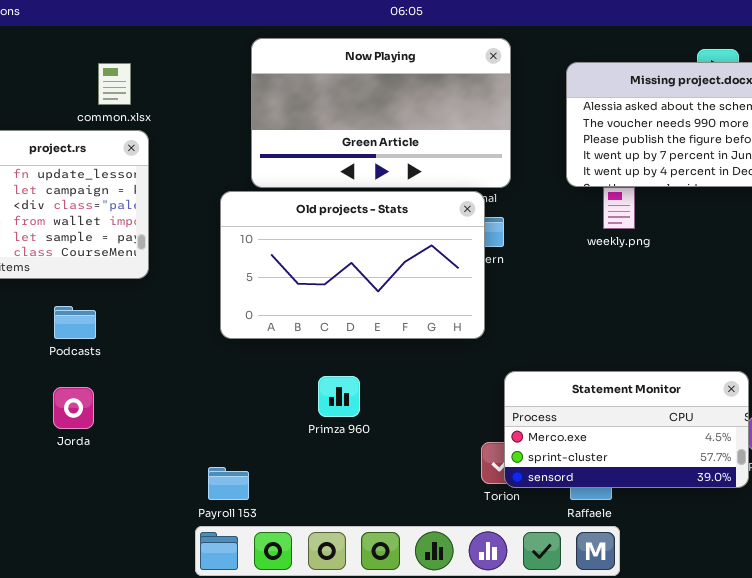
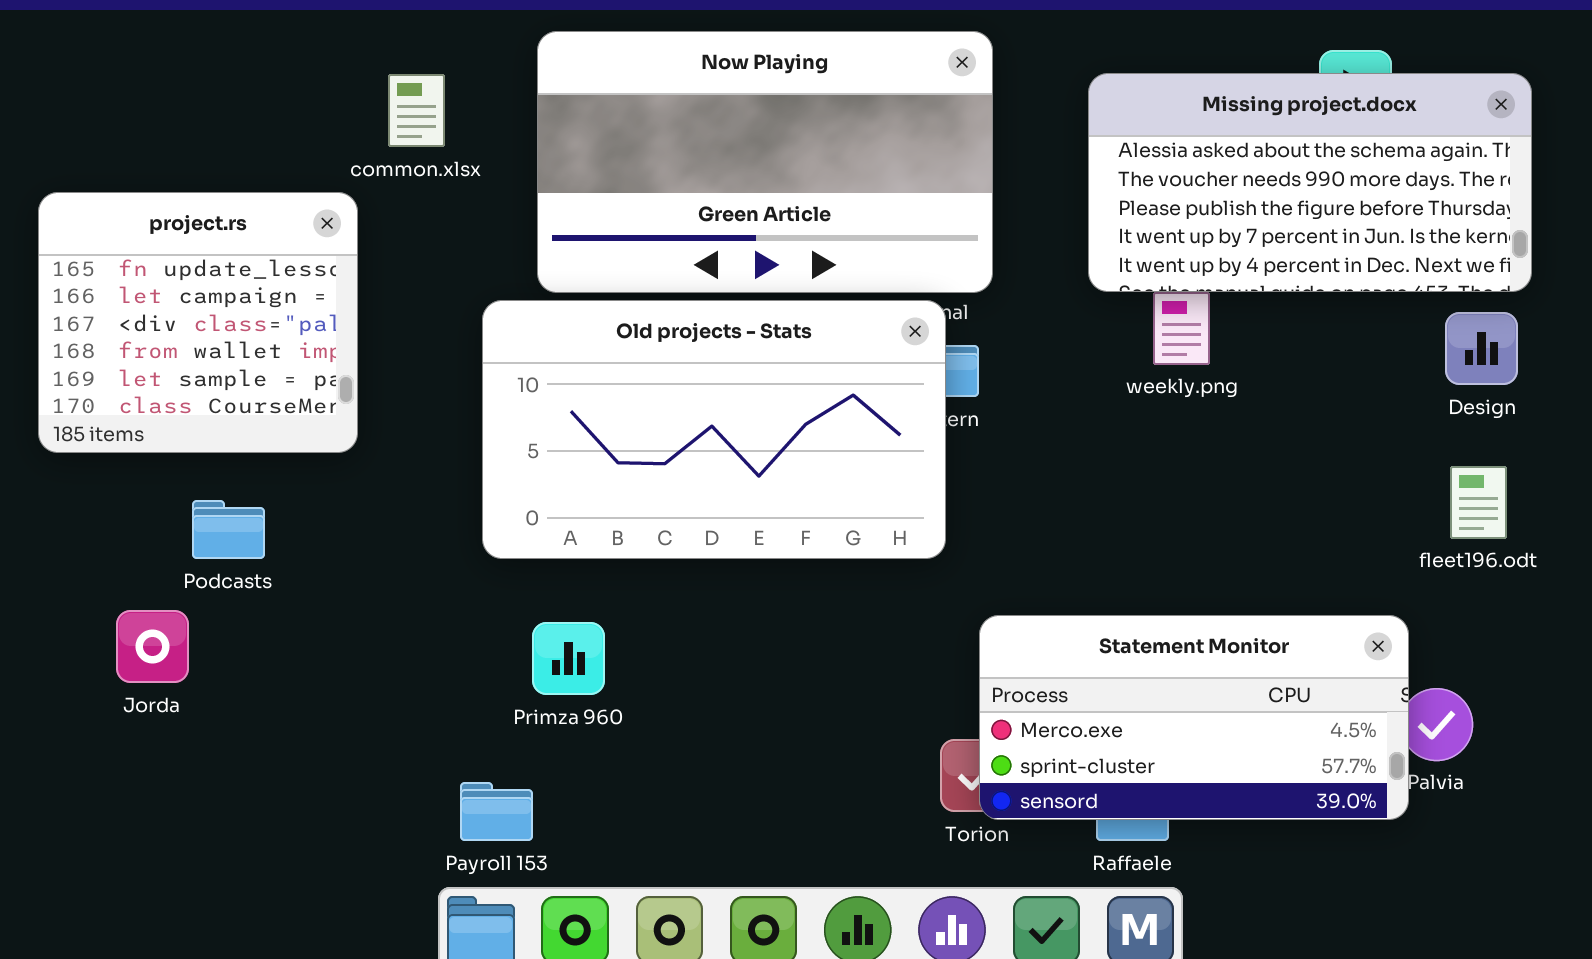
common.xlsx: [98,63,131,105] -> [388,74,445,147], moved
Primza 960: [318,376,360,417] -> [532,622,605,695], moved
Jorda: [53,387,94,429] -> [116,610,189,683], moved

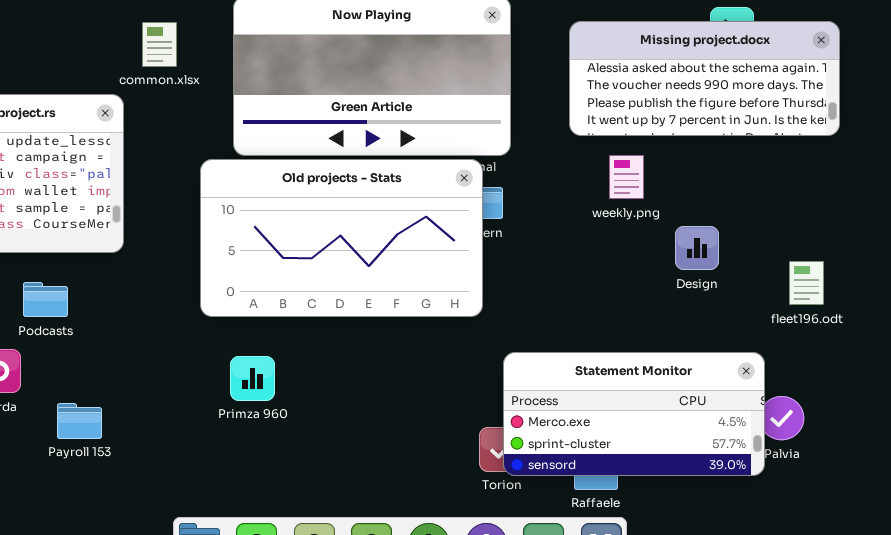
Missing project.docx: [1088,73,1532,292] -> [569,21,840,136], resized
Design: [1445,312,1518,385] -> [675,226,719,270], moved
Payroll 153: [460,782,533,841] -> [57,403,102,439], moved

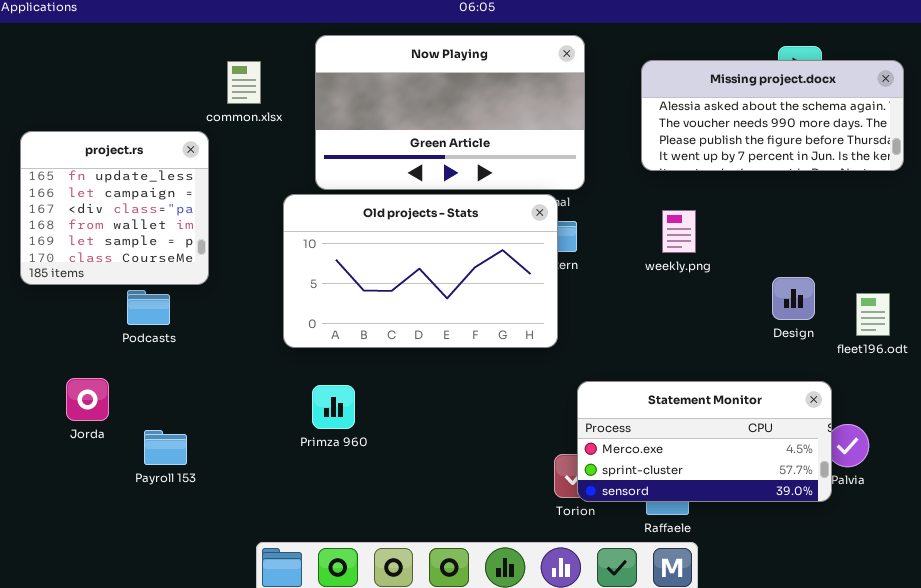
weekly.png: [609,155,644,199] -> [662,210,696,253], moved
Design: [675,226,719,270] -> [772,277,815,320], moved
Podcasts: [23,282,68,317] -> [127,290,170,325], moved

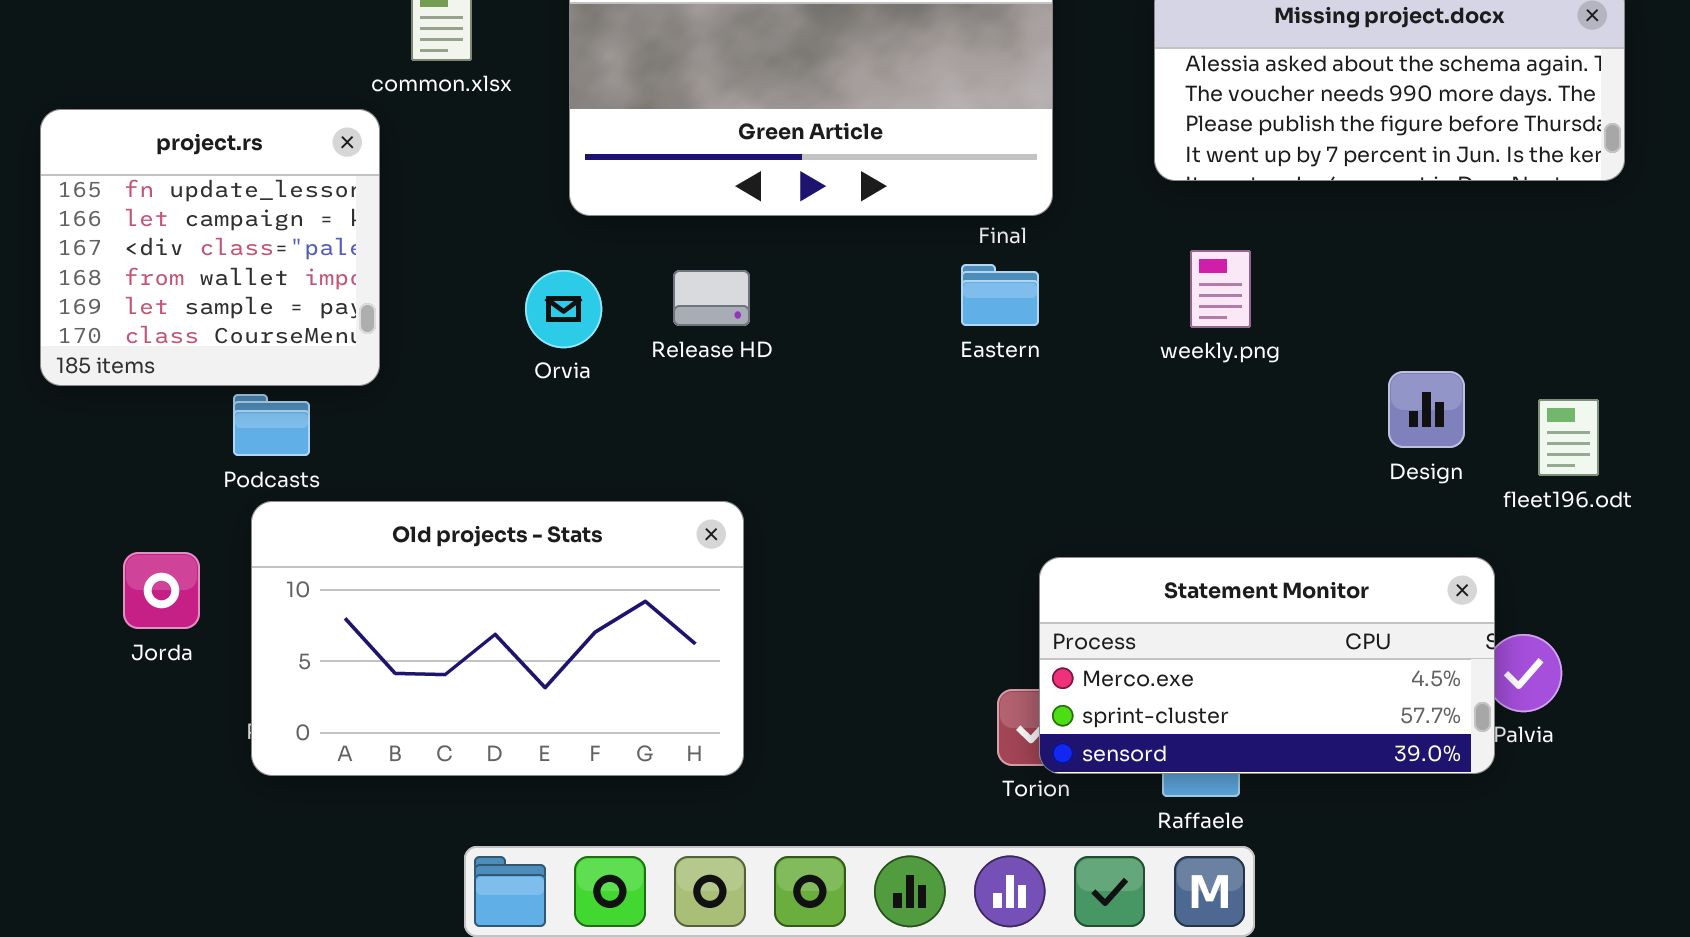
Old projects - Stats: [283,194,558,348] -> [251,501,744,776], moved

